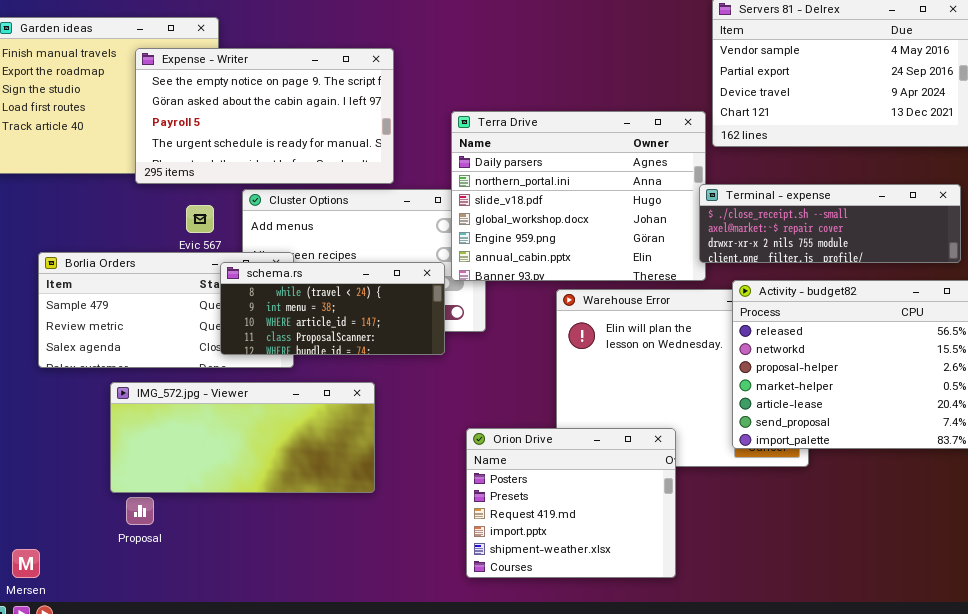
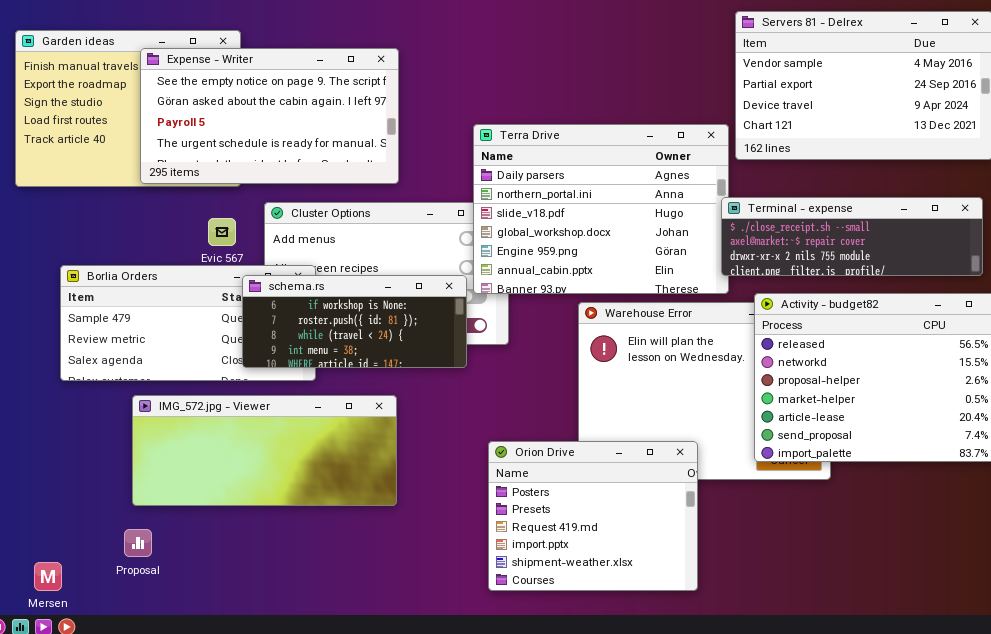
Expense - Writer: [135,48,394,184] -> [140,48,399,184], moved
schema.rs: [220,262,445,355] -> [242,275,467,368], scrolled up 2 rows
Proposal: [126,497,154,525] -> [124,529,152,557], moved

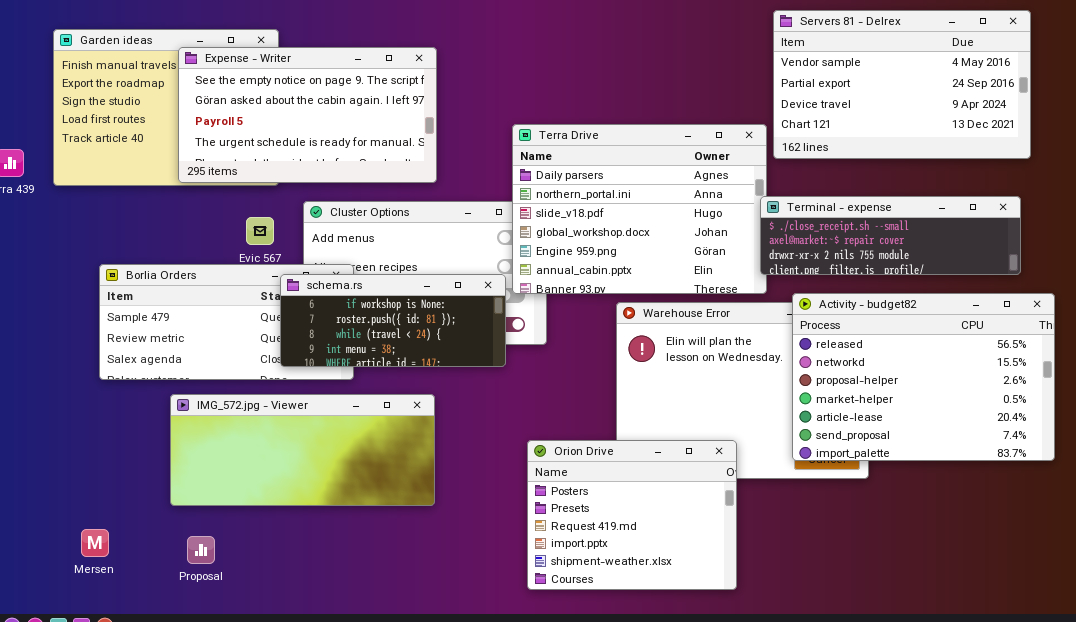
Proposal: [124,529,152,557] -> [187,536,215,564], moved
Mersen: [34,562,62,591] -> [81,529,109,557], moved

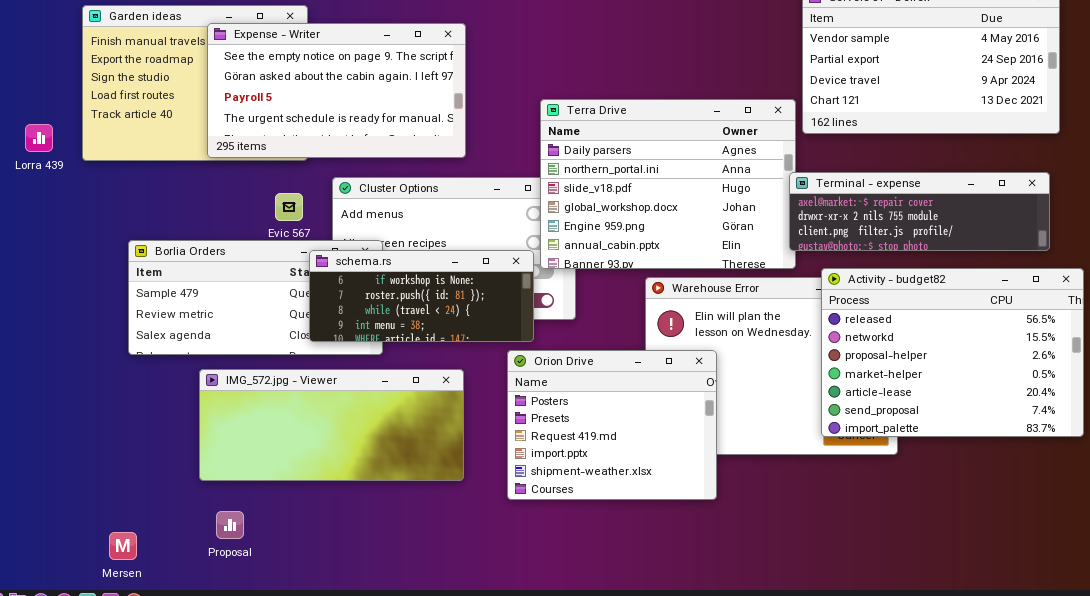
Terminal - expense: [760,196,1021,275] -> [789,172,1050,251], scrolled down 1 row
Orion Drive: [527,440,737,590] -> [507,350,717,500], moved
Mersen: [81,529,109,557] -> [109,532,137,560], moved

